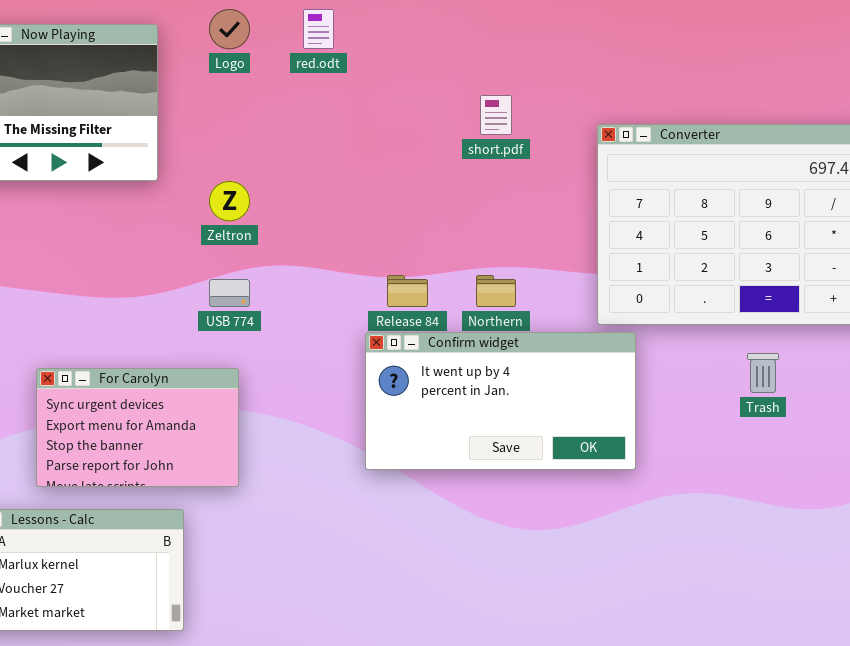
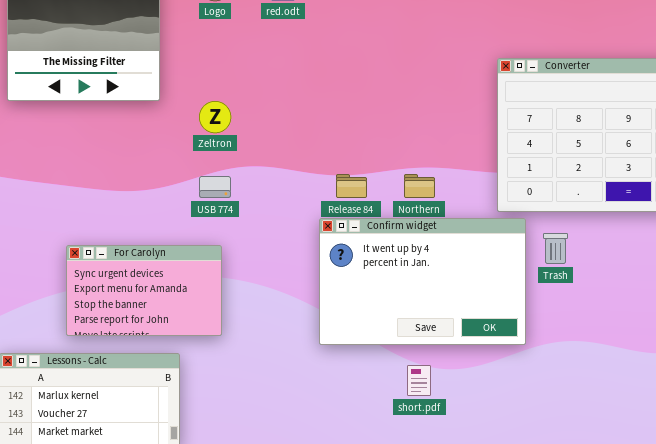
short.pdf: [480,95,512,135] -> [407,365,431,396], moved
Confirm widget: [365,332,636,470] -> [319,218,526,345], resized
Trash: [747,353,779,393] -> [543,233,568,264], moved

